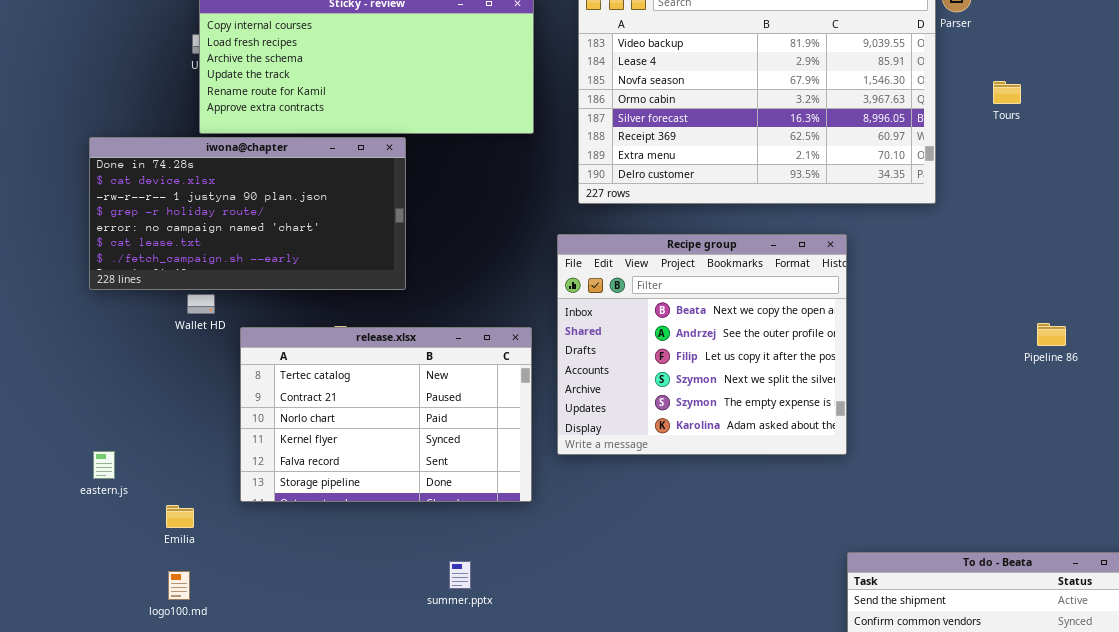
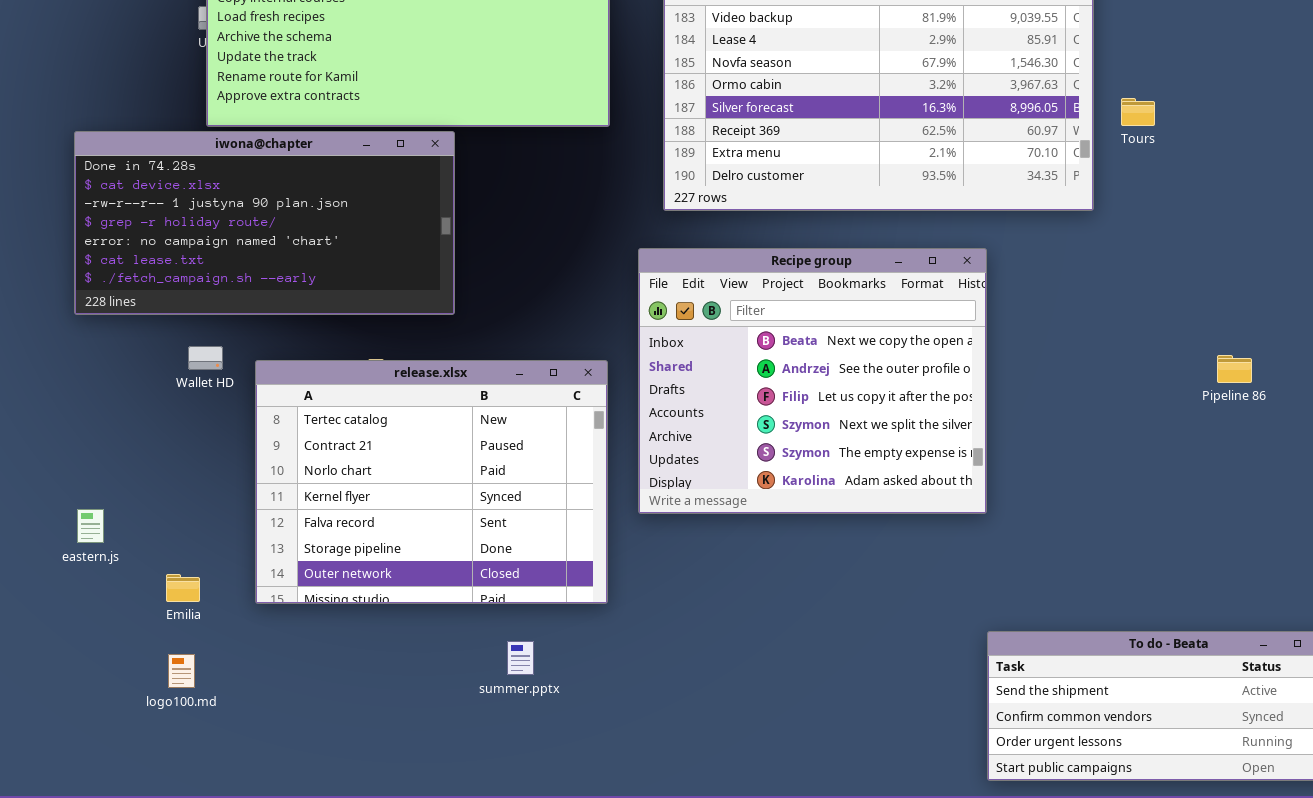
Tours: [993,81,1021,104] -> [1121,98,1155,126], moved
Wallet HD: [187,294,215,314] -> [188,346,223,370], moved
release.xlsx: [240,327,532,502] -> [255,360,608,604], resized

